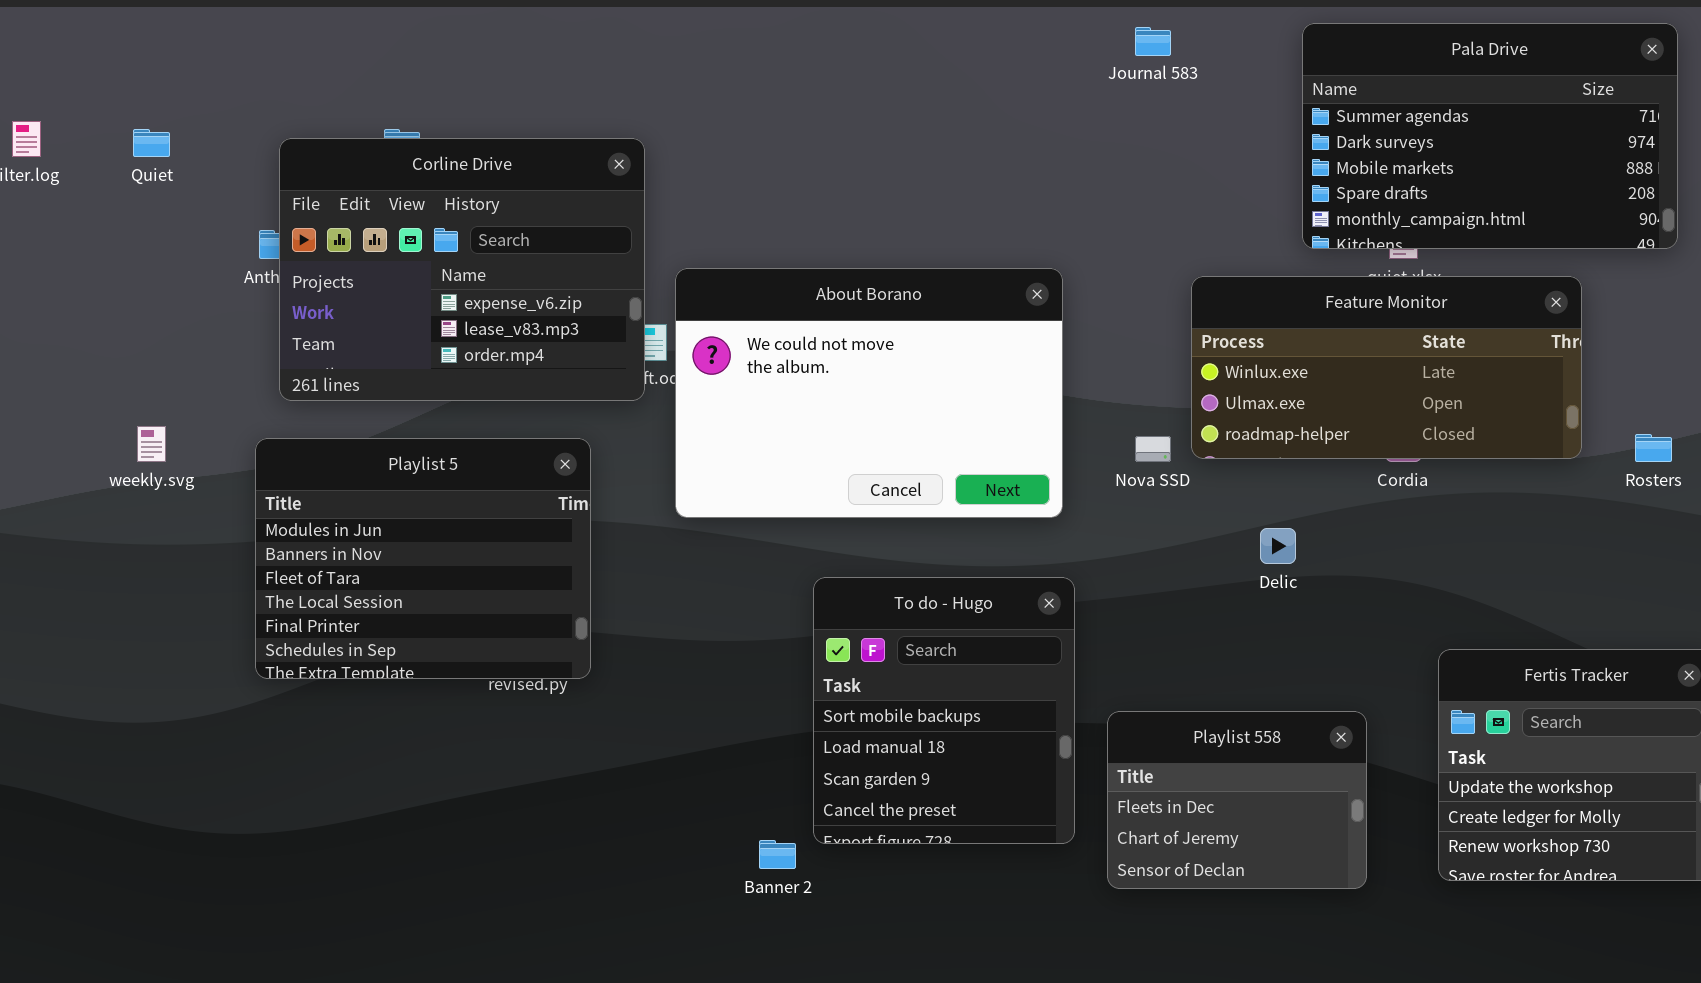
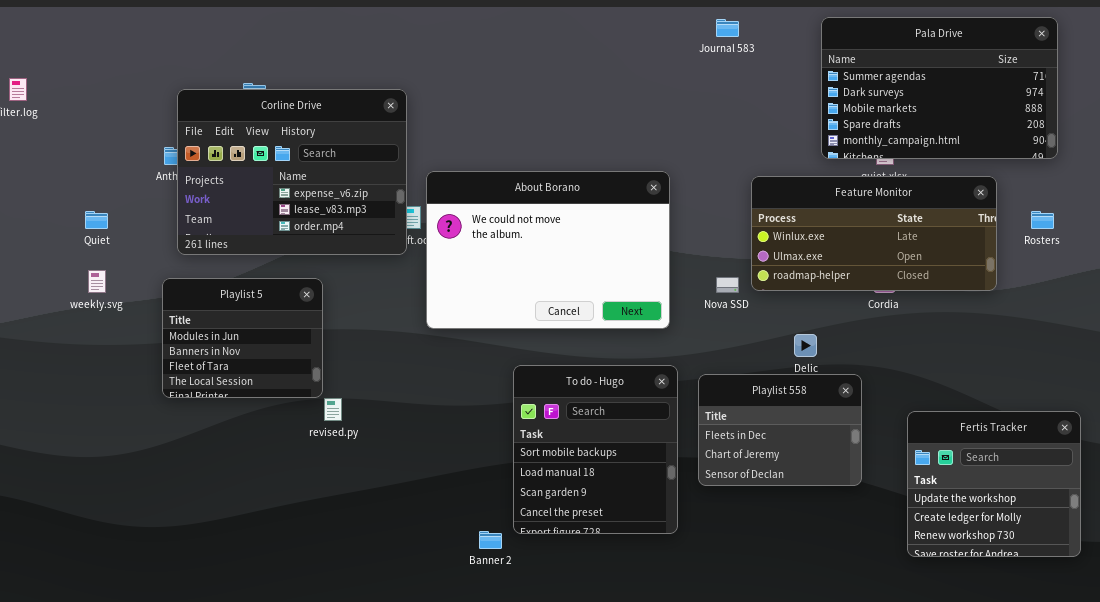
Quiet: [133,129,170,157] -> [85,211,108,229], moved
Rosters: [1635,434,1672,462] -> [1031,211,1054,229], moved
Playlist 5: [255,438,591,679] -> [162,278,323,398], resized
Playlist 558: [1107,711,1367,889] -> [698,374,862,486], moved

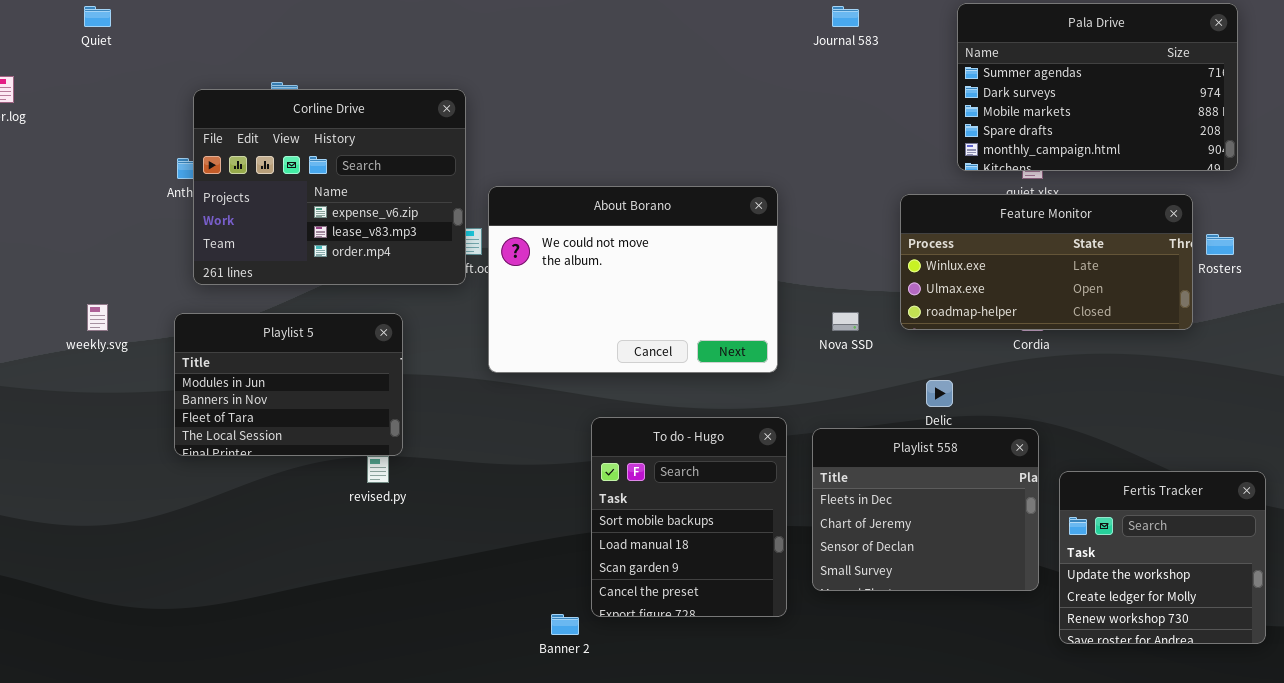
Feature Monitor: [751,176,997,291] -> [900,194,1193,330], moved
Quiet: [85,211,108,229] -> [84,6,111,27], moved
Playlist 5: [162,278,323,398] -> [174,313,403,456], resized
Playlist 558: [698,374,862,486] -> [812,428,1039,591], resized

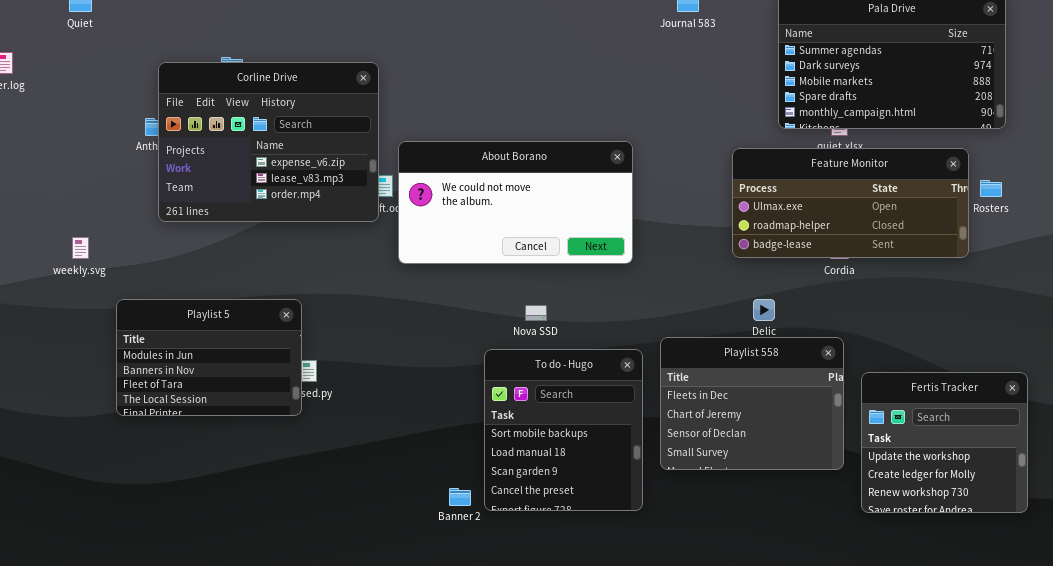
About Borano: [488,186,778,373] -> [398,141,633,264], resized
Feature Monitor: [900,194,1193,330] -> [732,148,969,258], scrolled down 1 row
Nova SSD: [832,312,859,331] -> [525,305,547,321], moved
Playlist 5: [174,313,403,456] -> [116,299,302,416], moved
To do - Hugo: [591,417,787,617] -> [484,349,643,511], moved

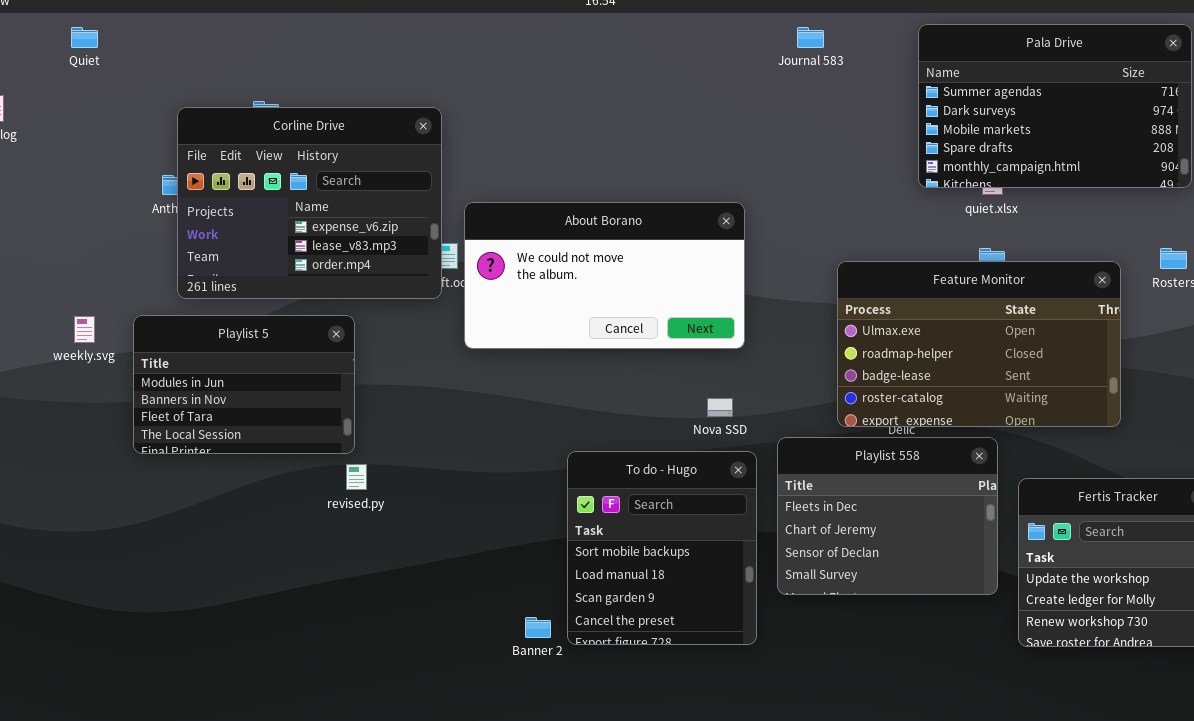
Feature Monitor: [732,148,969,258] -> [837,261,1121,427], moved, resized
Playlist 5: [116,299,302,416] -> [133,315,355,454], moved
Nova SSD: [525,305,547,321] -> [707,398,733,417], moved

